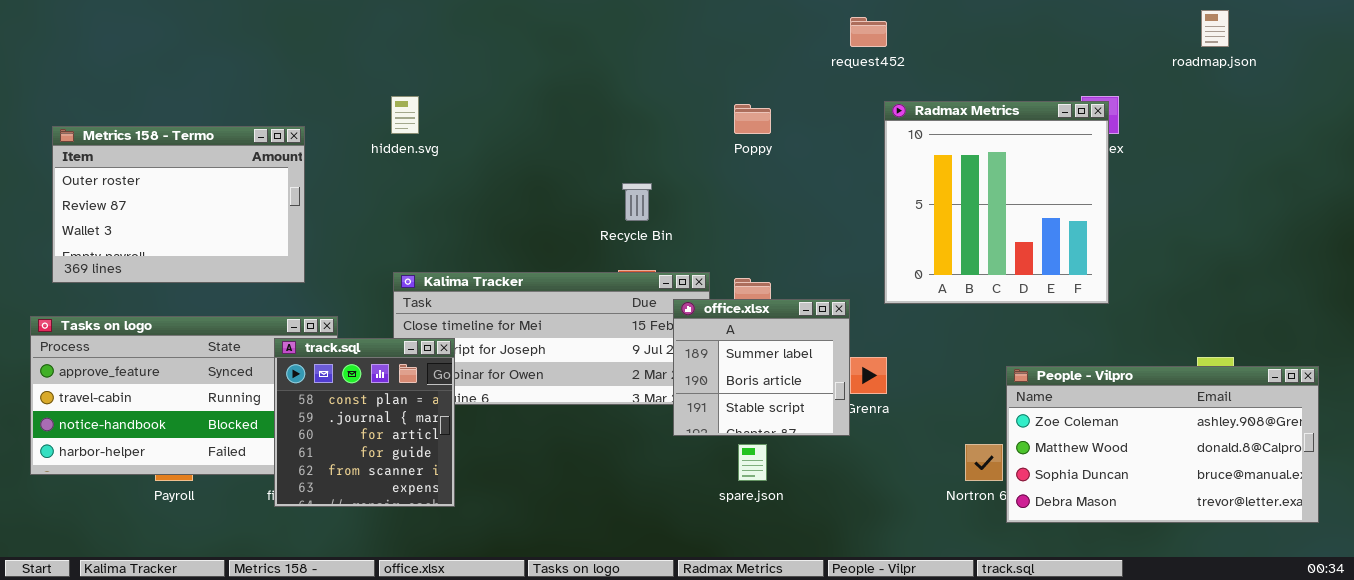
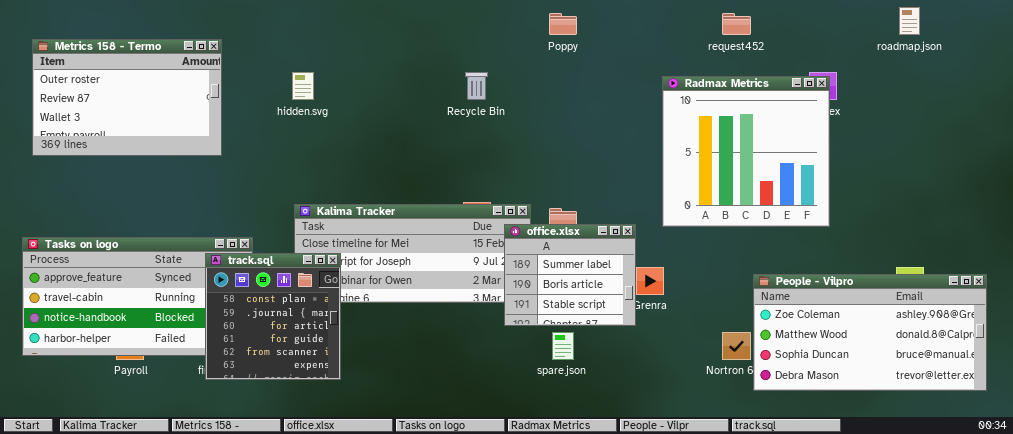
request452: [850,17,887,47] -> [722,13,751,35], moved
Poppy: [734,104,771,134] -> [549,13,577,35], moved
Metrics 158 - Termo: [52,126,305,283] -> [32,39,222,156], moved
Recycle Bin: [622,183,652,221] -> [465,72,488,100], moved

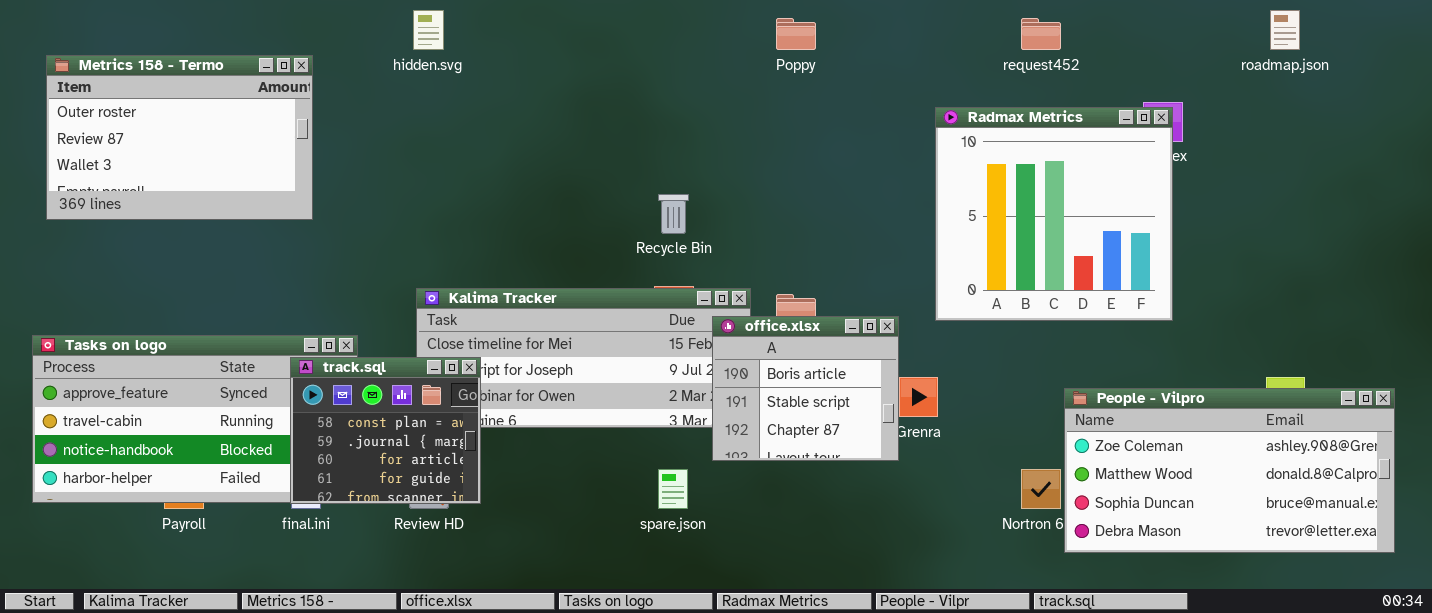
hidden.svg: [292,72,314,100] -> [413,10,444,50], moved
Recycle Bin: [465,72,488,100] -> [658,194,689,234], moved
office.xlsx: [504,224,636,326] -> [712,316,899,461], scrolled down 1 row
track.sql: [205,253,341,380] -> [290,357,481,504], resized
spare.json: [552,332,574,360] -> [658,469,688,509], moved

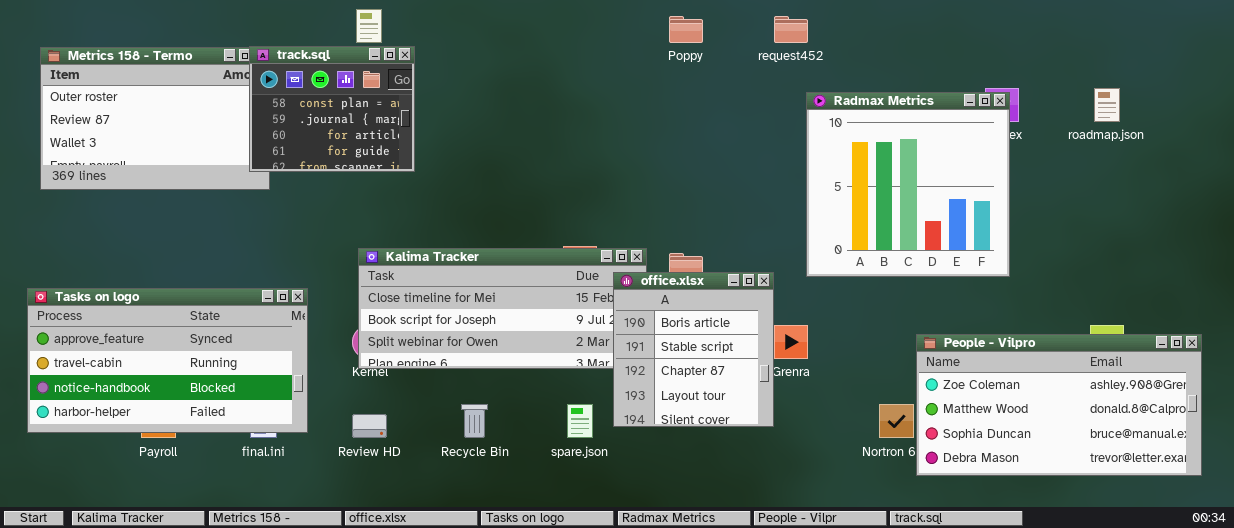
roadmap.json: [1270,10,1300,50] -> [1094,88,1120,122], moved
request452: [1021,18,1061,50] -> [774,16,808,43], moved
Recycle Bin: [658,194,689,234] -> [461,404,488,438], moved
office.xlsx: [712,316,899,461] -> [613,272,774,427], resized
track.sql: [290,357,481,504] -> [249,46,415,172], moved

